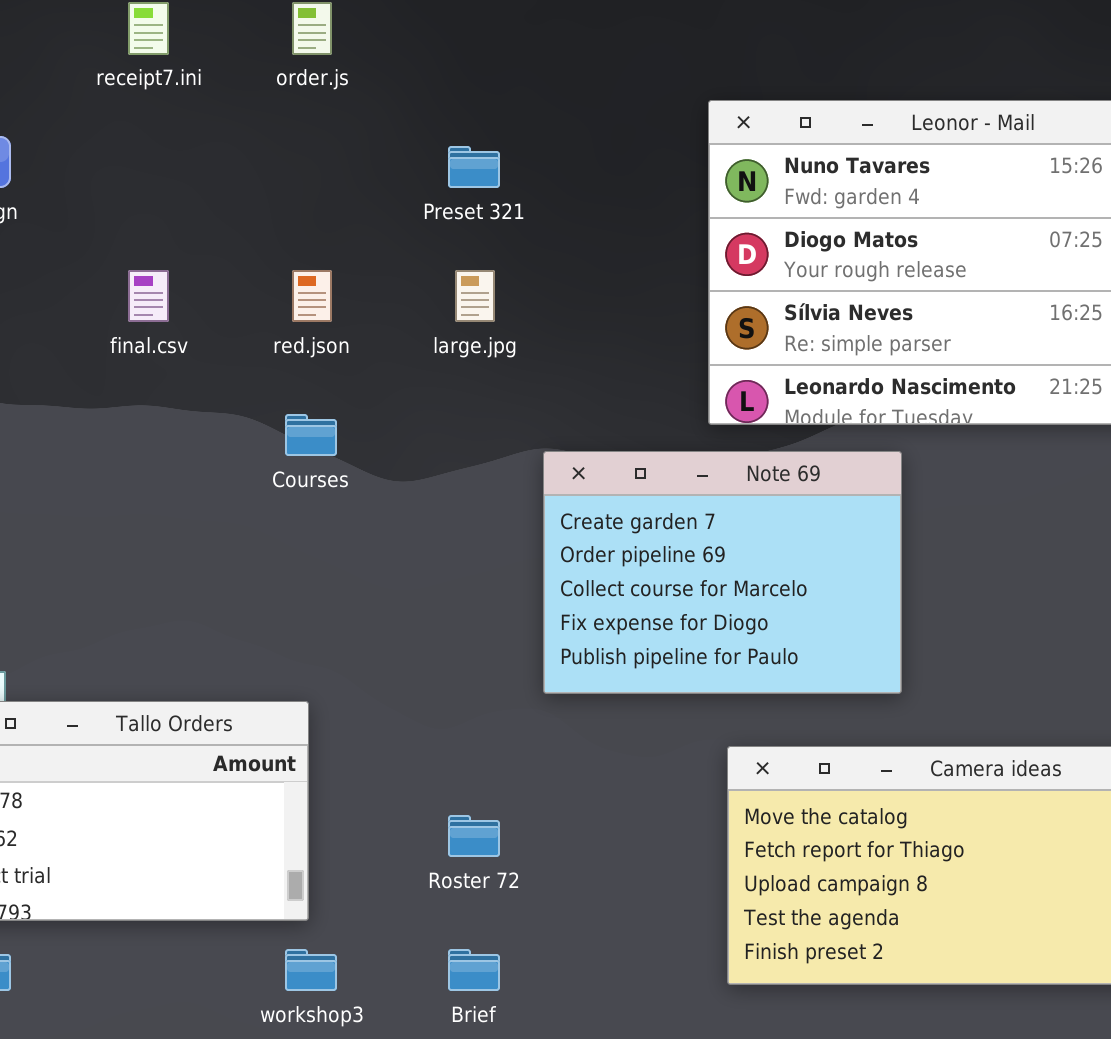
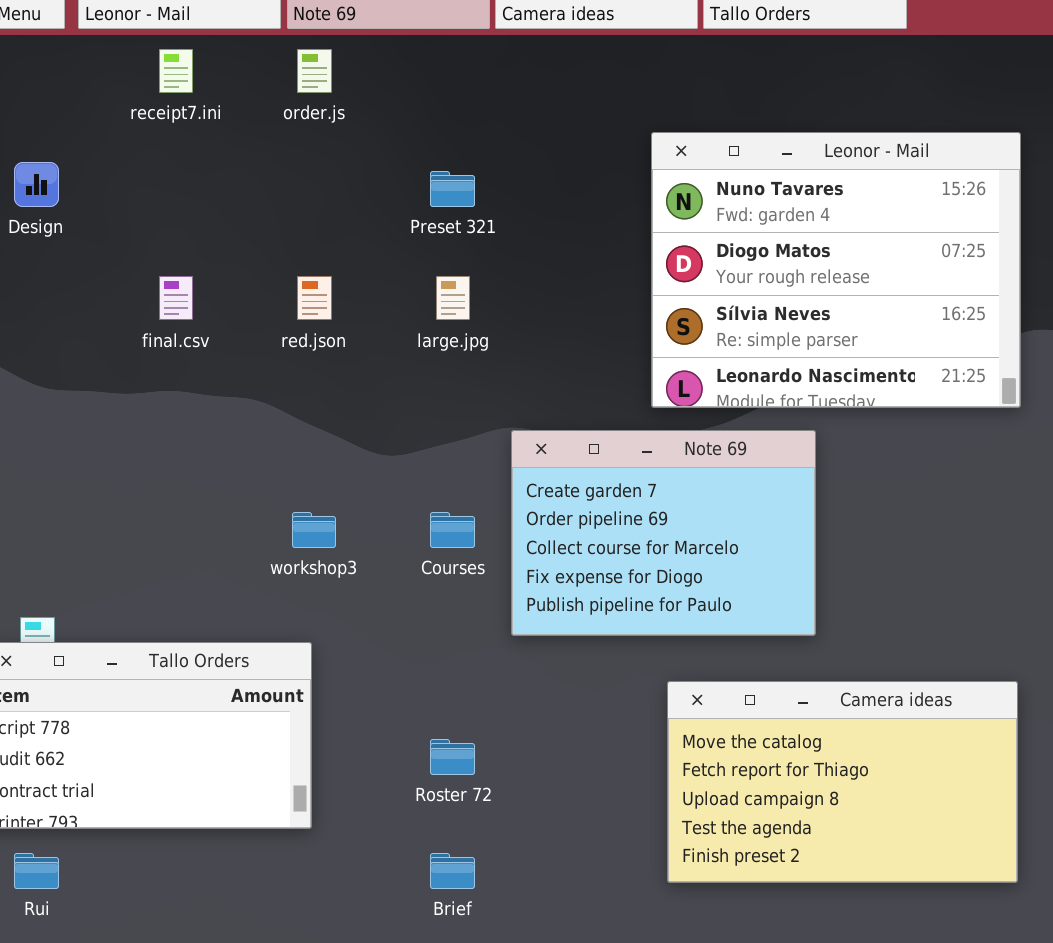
Courses: [285,414,337,456] -> [430,512,475,548], moved
workshop3: [285,949,337,991] -> [292,512,336,548], moved

